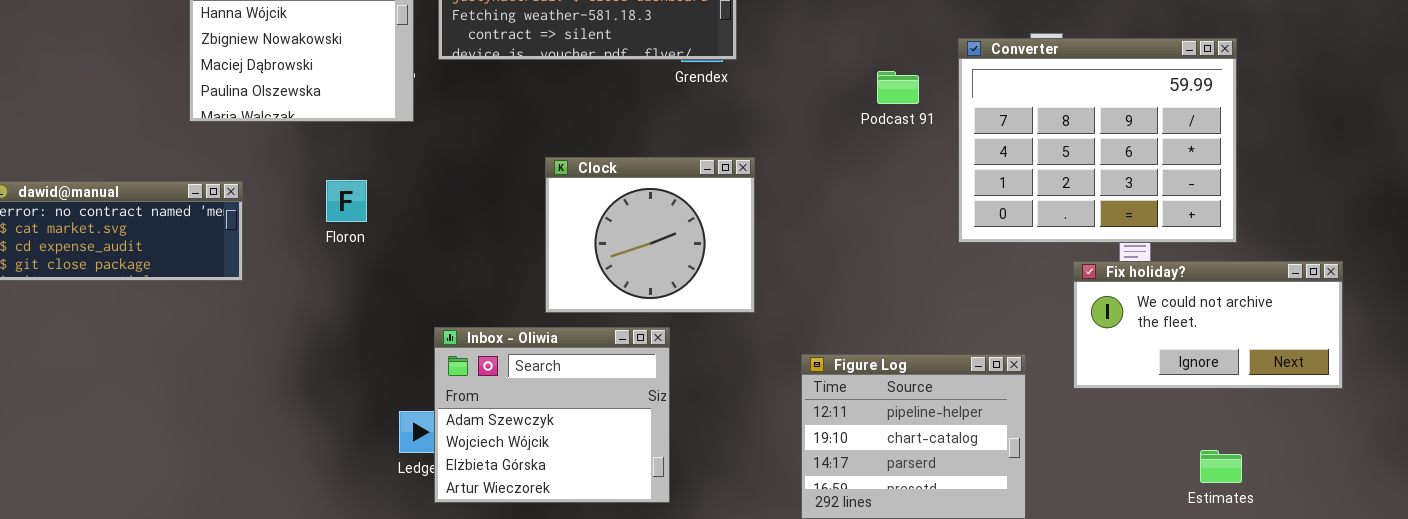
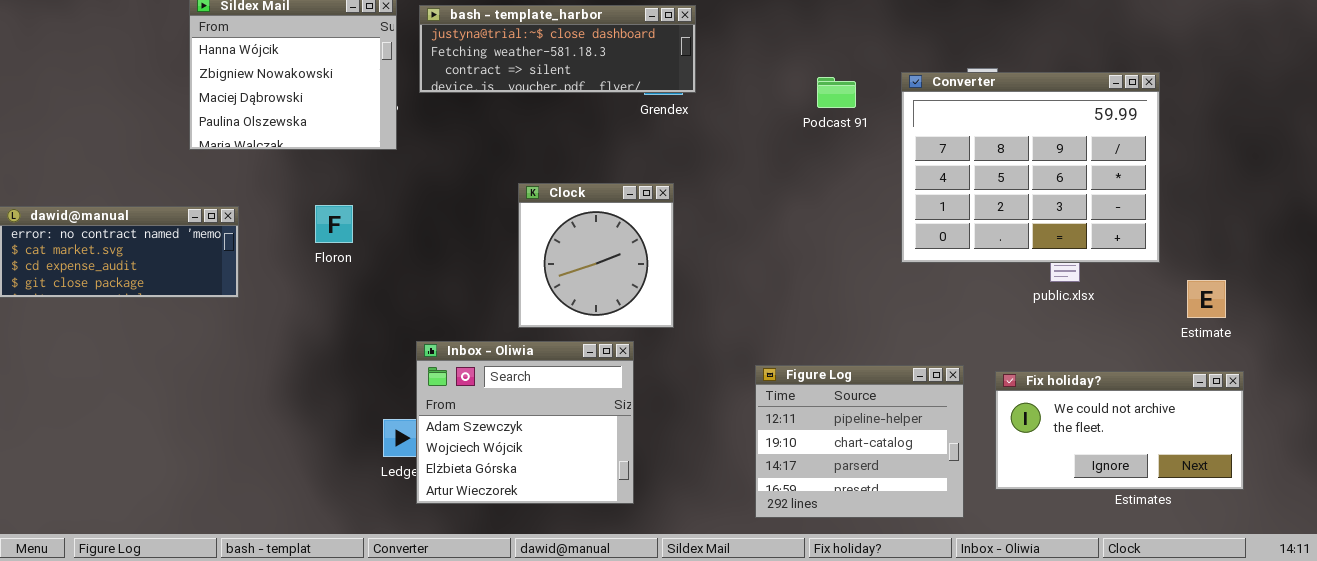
Podcast 91: [877,71,919,104] -> [817,77,856,108], moved
Clock: [545,157,755,313] -> [518,183,674,328], resized
Fix holiday?: [1073,261,1343,389] -> [995,371,1244,490], moved

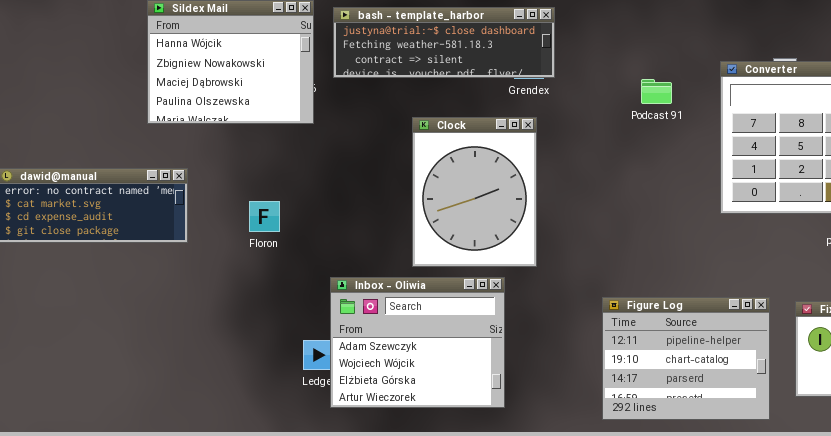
Podcast 91: [817,77,856,108] -> [641,79,672,104], moved
Clock: [518,183,674,328] -> [412,117,537,267], resized
Floron: [315,205,353,243] -> [249,201,280,232], moved

